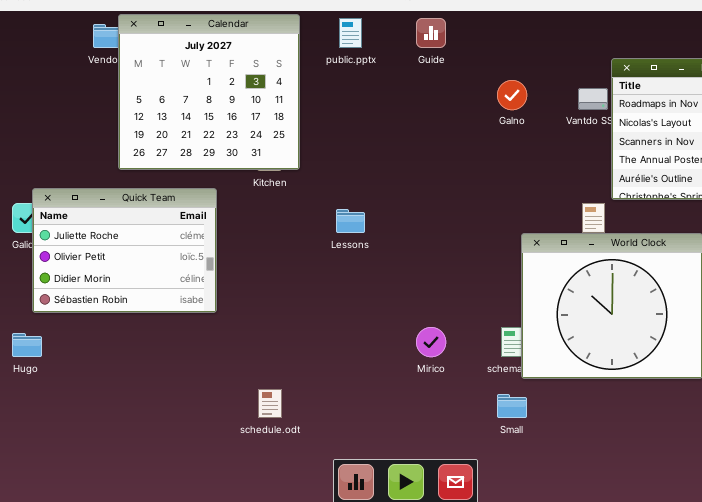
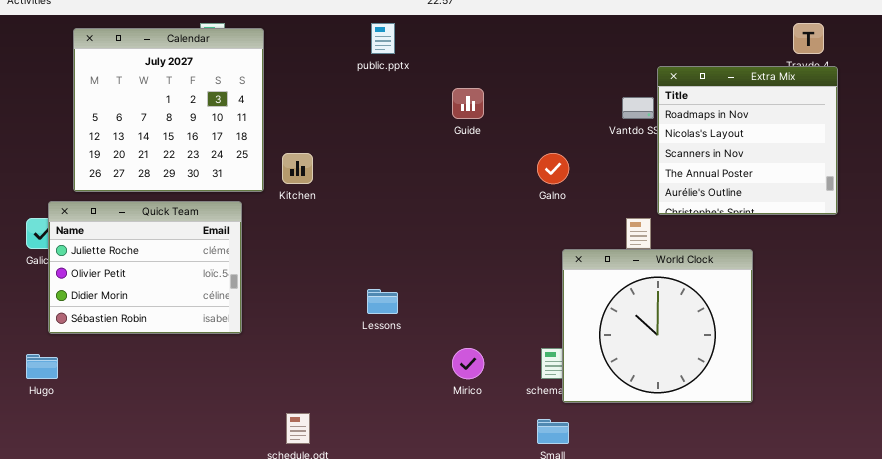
Calendar: [118,14,300,170] -> [73,28,264,192], moved
Guide: [416,18,446,48] -> [452,88,484,119], moved
Galno: [497,80,527,110] -> [537,153,569,184], moved
Lessons: [336,209,365,233] -> [367,289,398,314], moved

